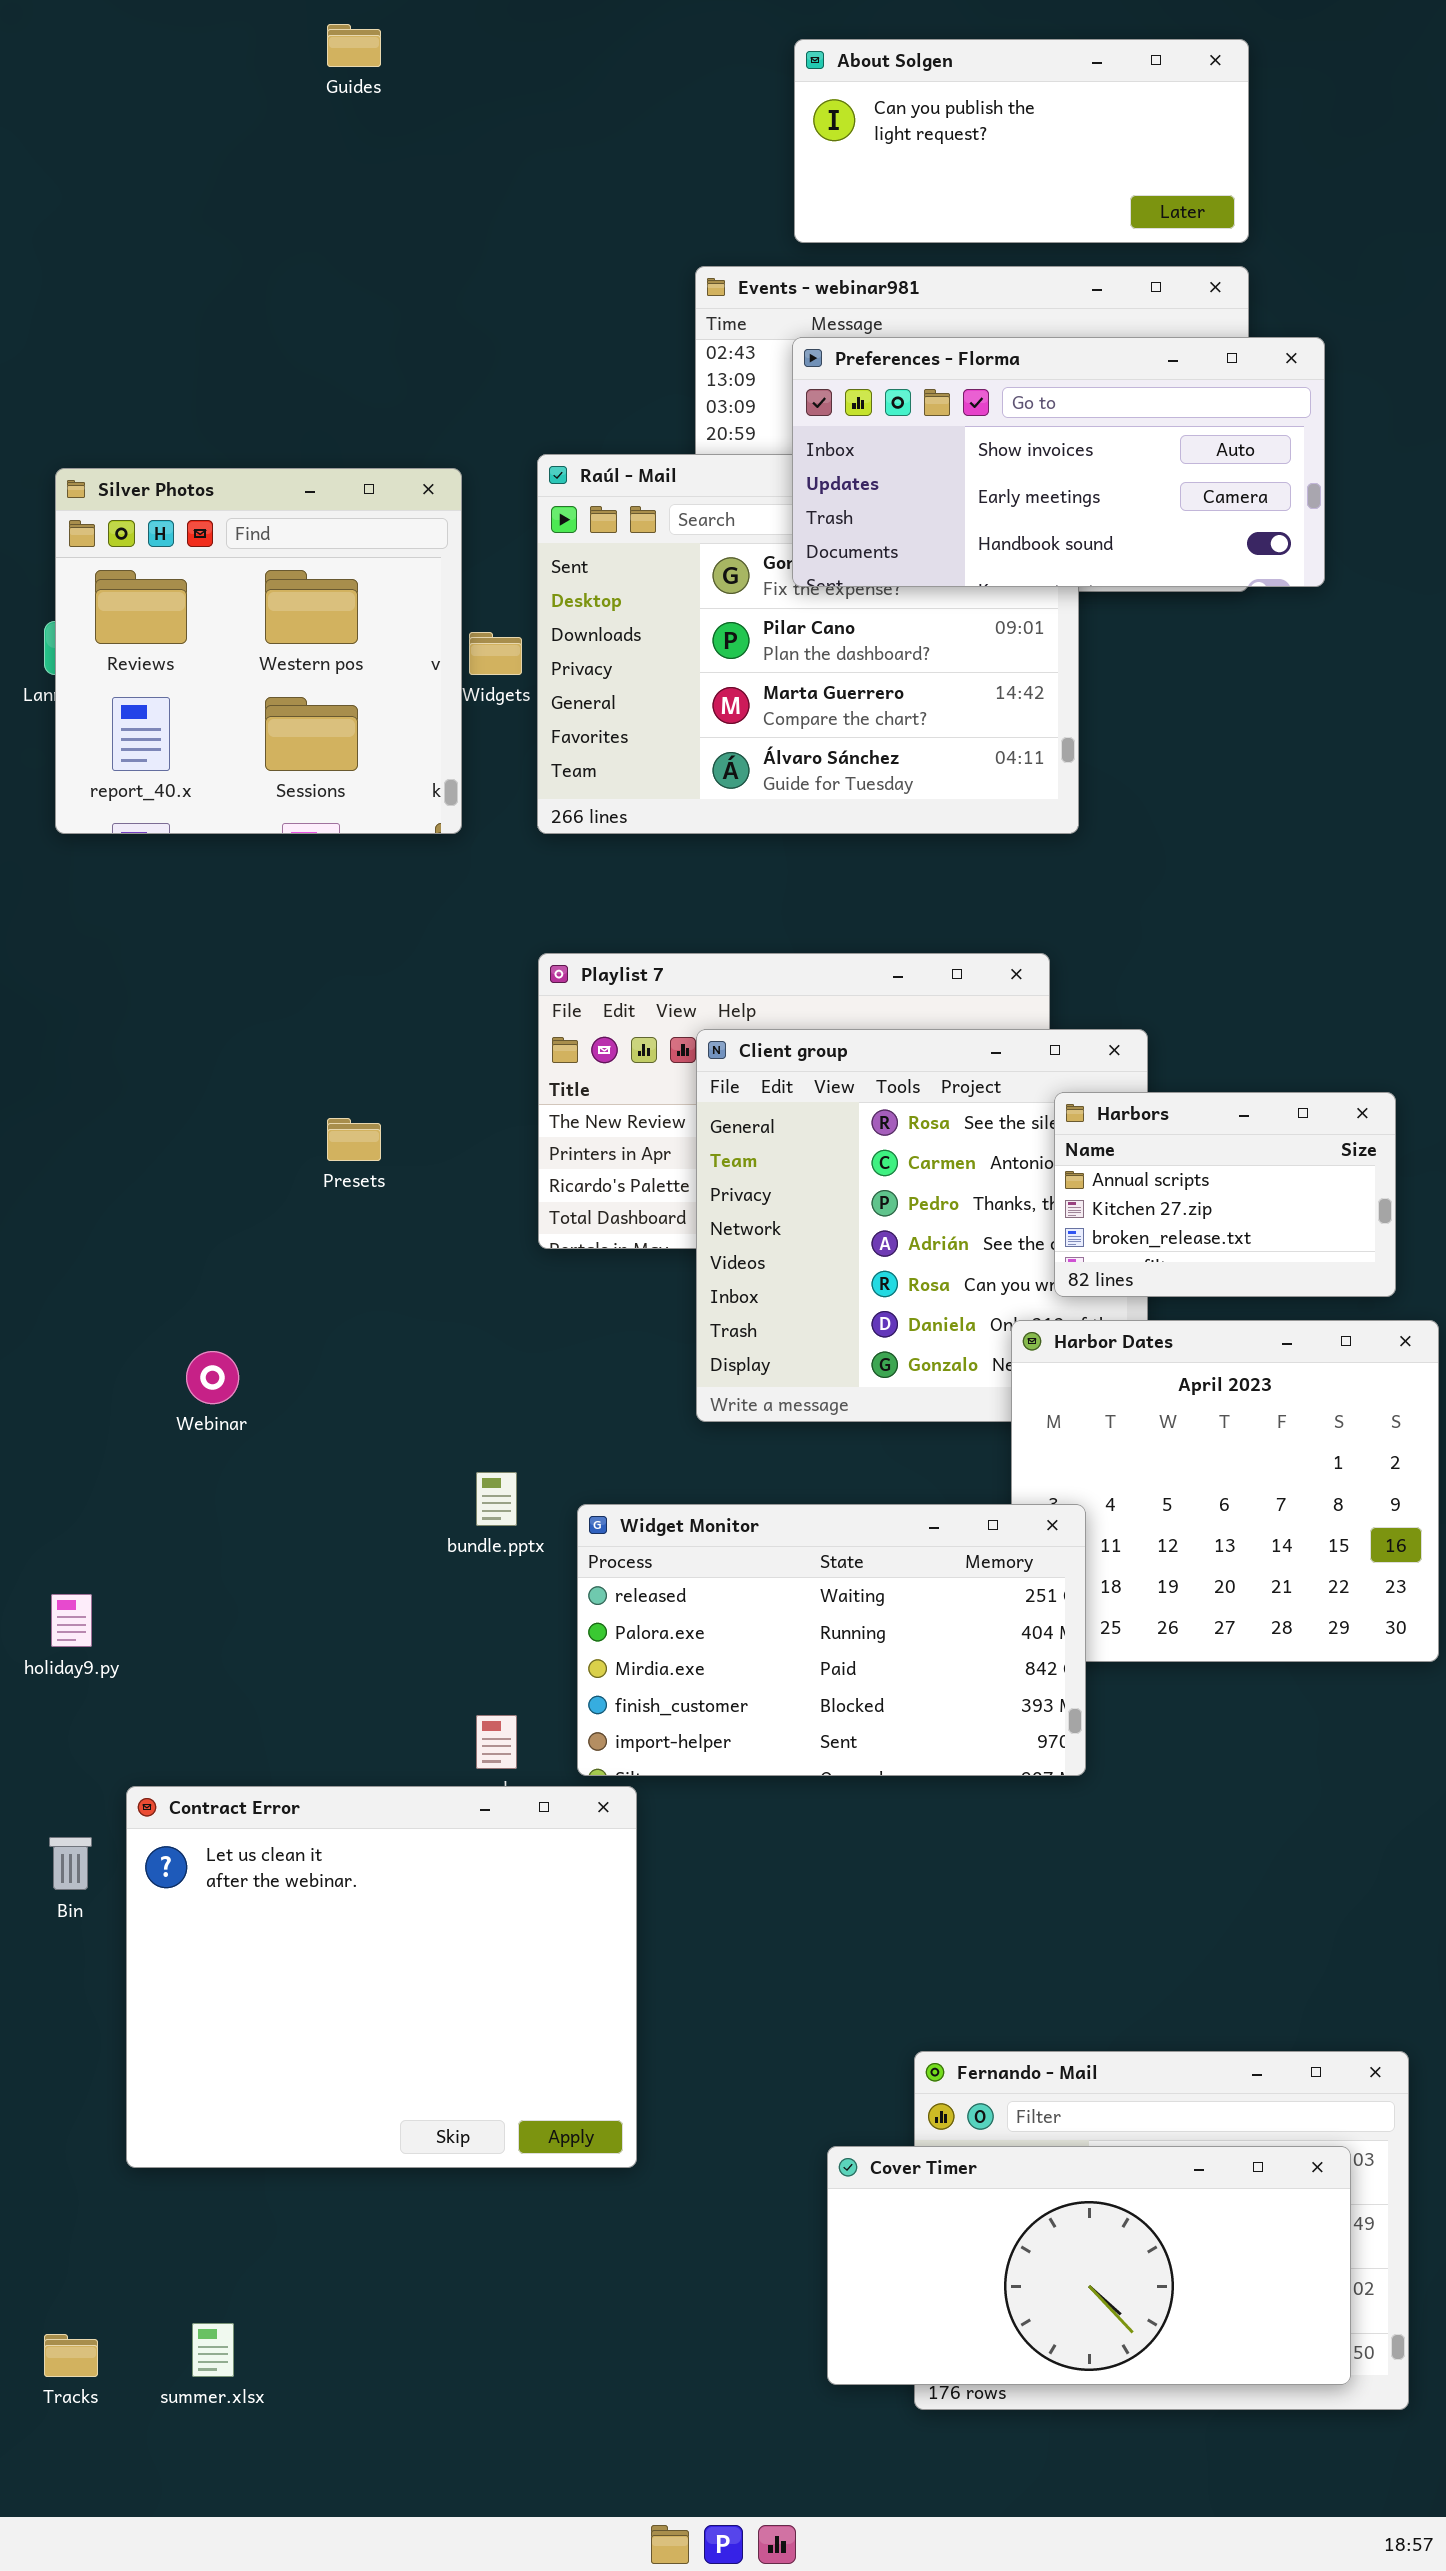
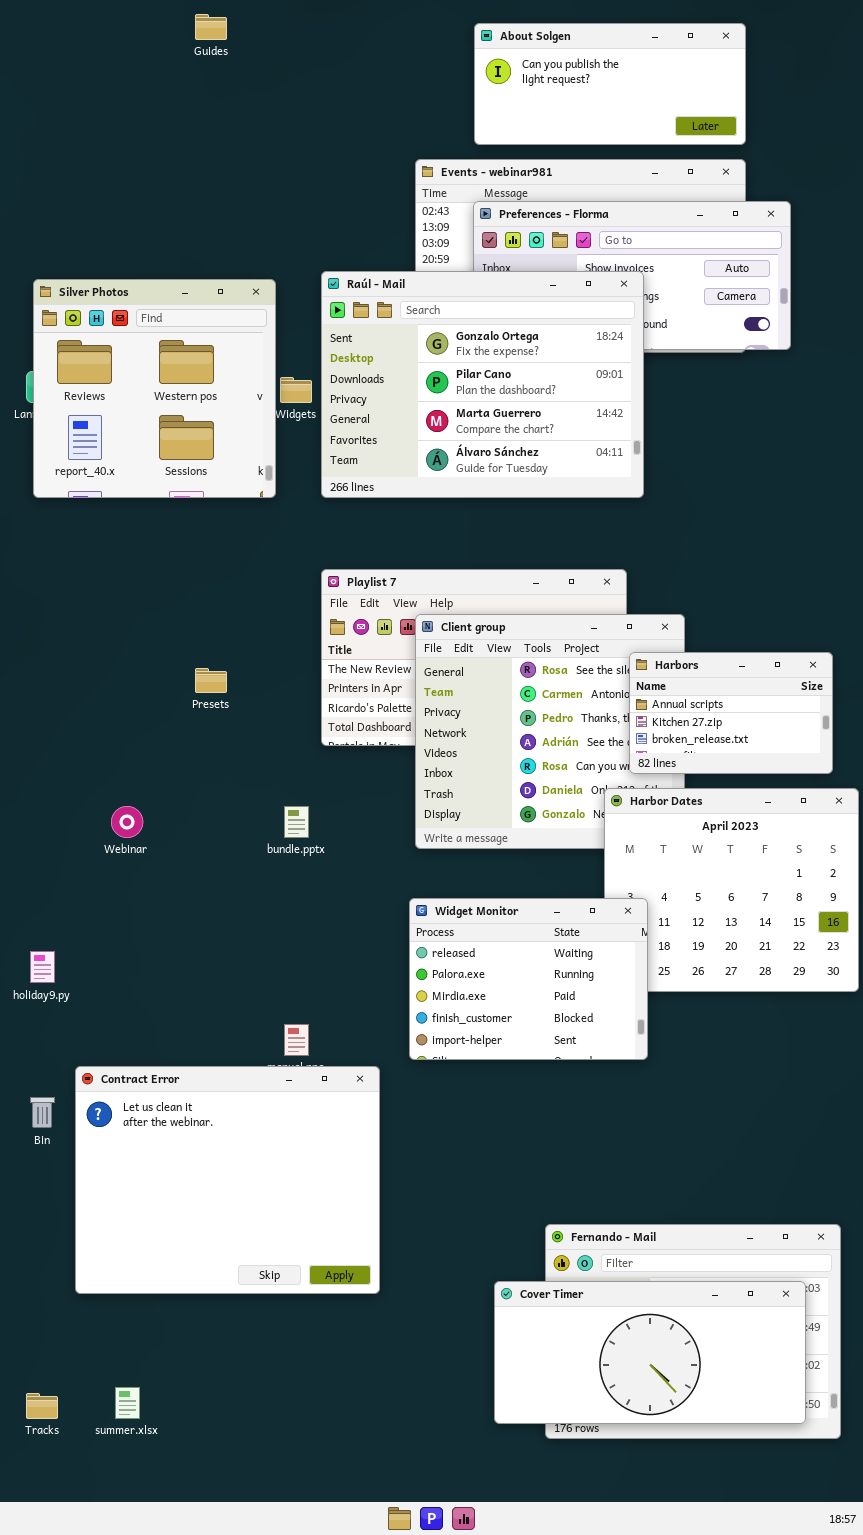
Raúl - Mail: [537,454,1079,834] -> [321,271,644,498], raised
bundle.pptx: [476,1472,517,1526] -> [284,806,309,838], moved
Widget Monitor: [577,1504,1086,1776] -> [409,898,648,1060], resized

